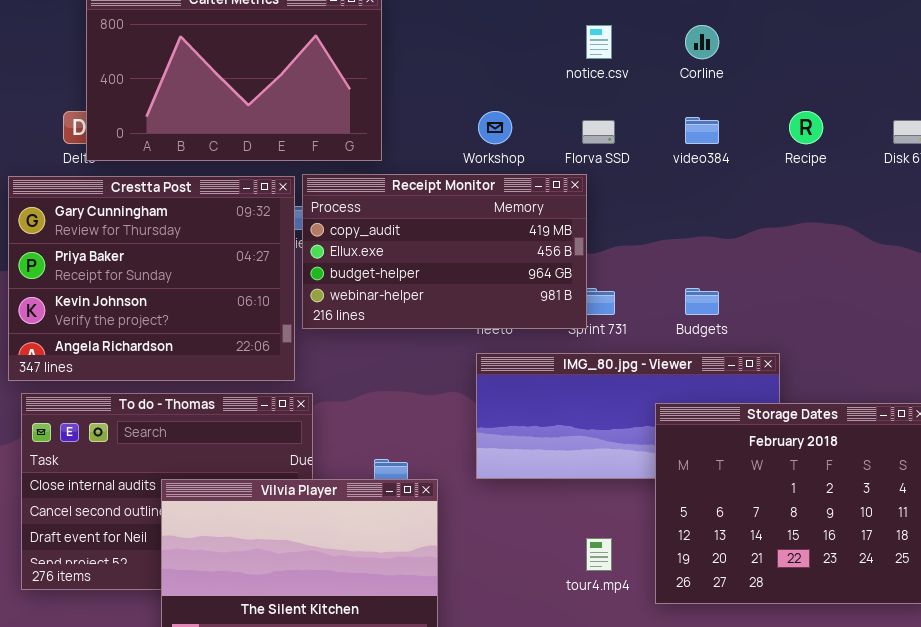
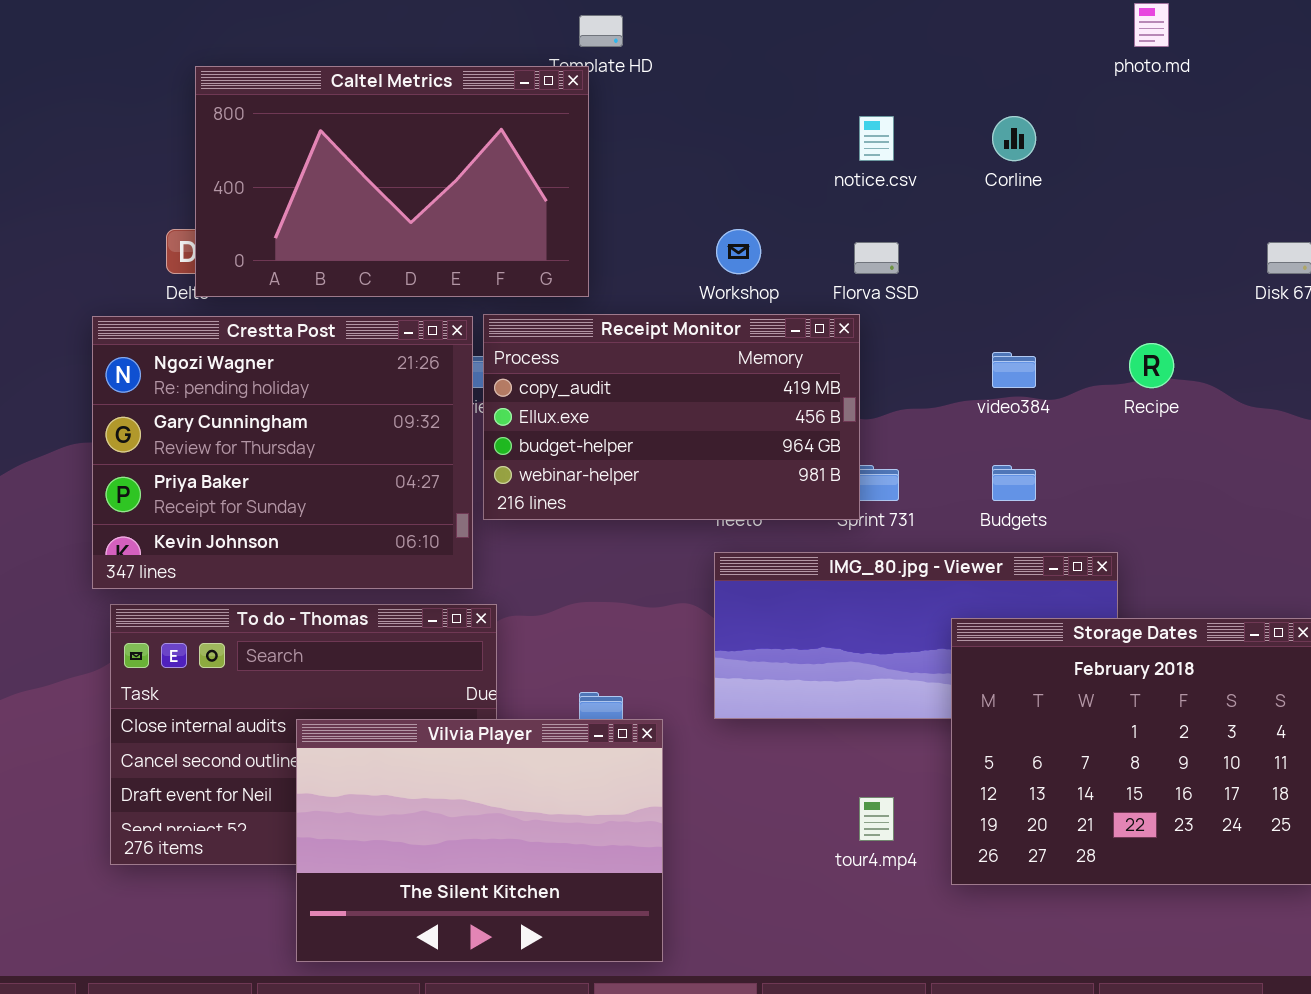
Recipe: [789,111,823,144] -> [1129,343,1174,388], moved
video384: [685,117,719,144] -> [992,352,1036,388], moved
Crestta Post: [8,176,295,381] -> [92,316,473,589], scrolled up 1 row

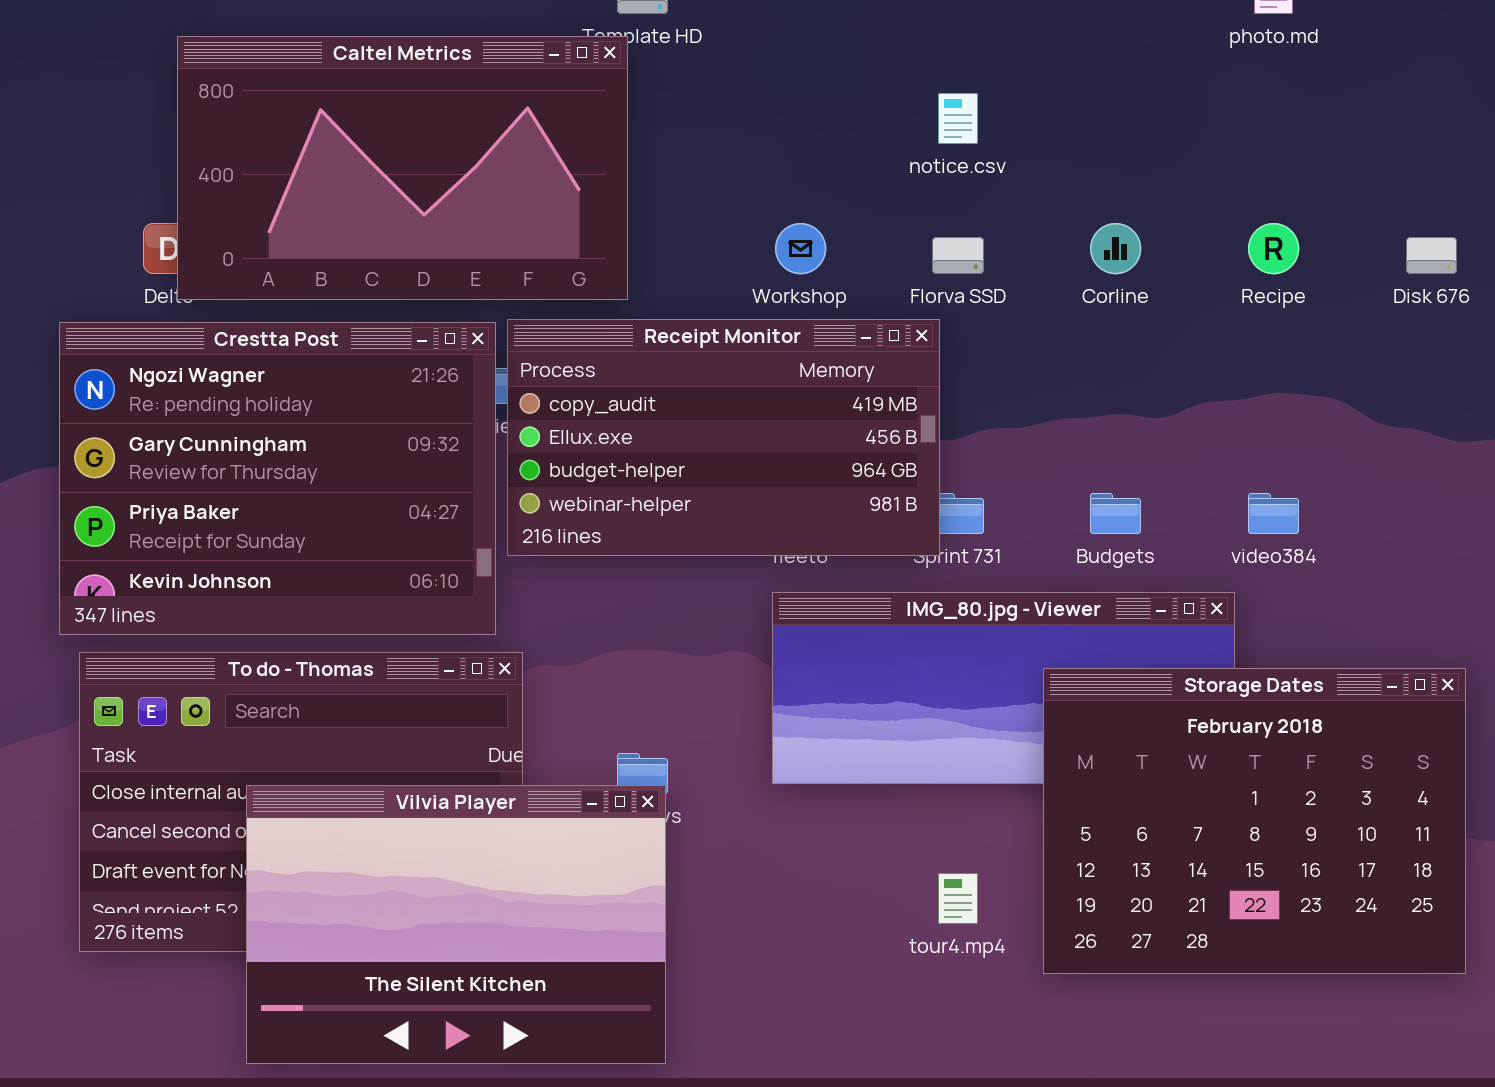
Corline: [992,116,1036,161] -> [1090,223,1141,274], moved
Recipe: [1129,343,1174,388] -> [1248,223,1299,274], moved
video384: [992,352,1036,388] -> [1248,493,1299,534], moved
Vilvia Player: [296,719,663,962] -> [246,785,666,1064], moved

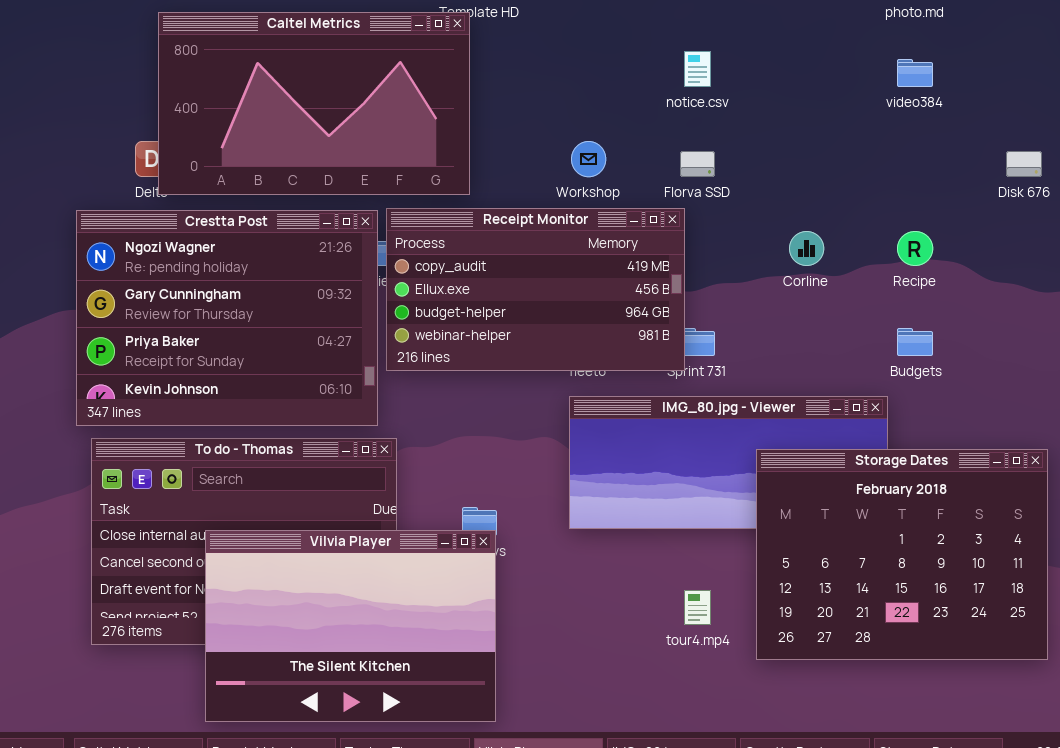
Corline: [1090,223,1141,274] -> [789,231,824,266], moved
Recipe: [1248,223,1299,274] -> [897,231,933,266], moved
Budgets: [1090,493,1141,534] -> [897,328,933,356], moved
video384: [1248,493,1299,534] -> [897,59,933,87], moved

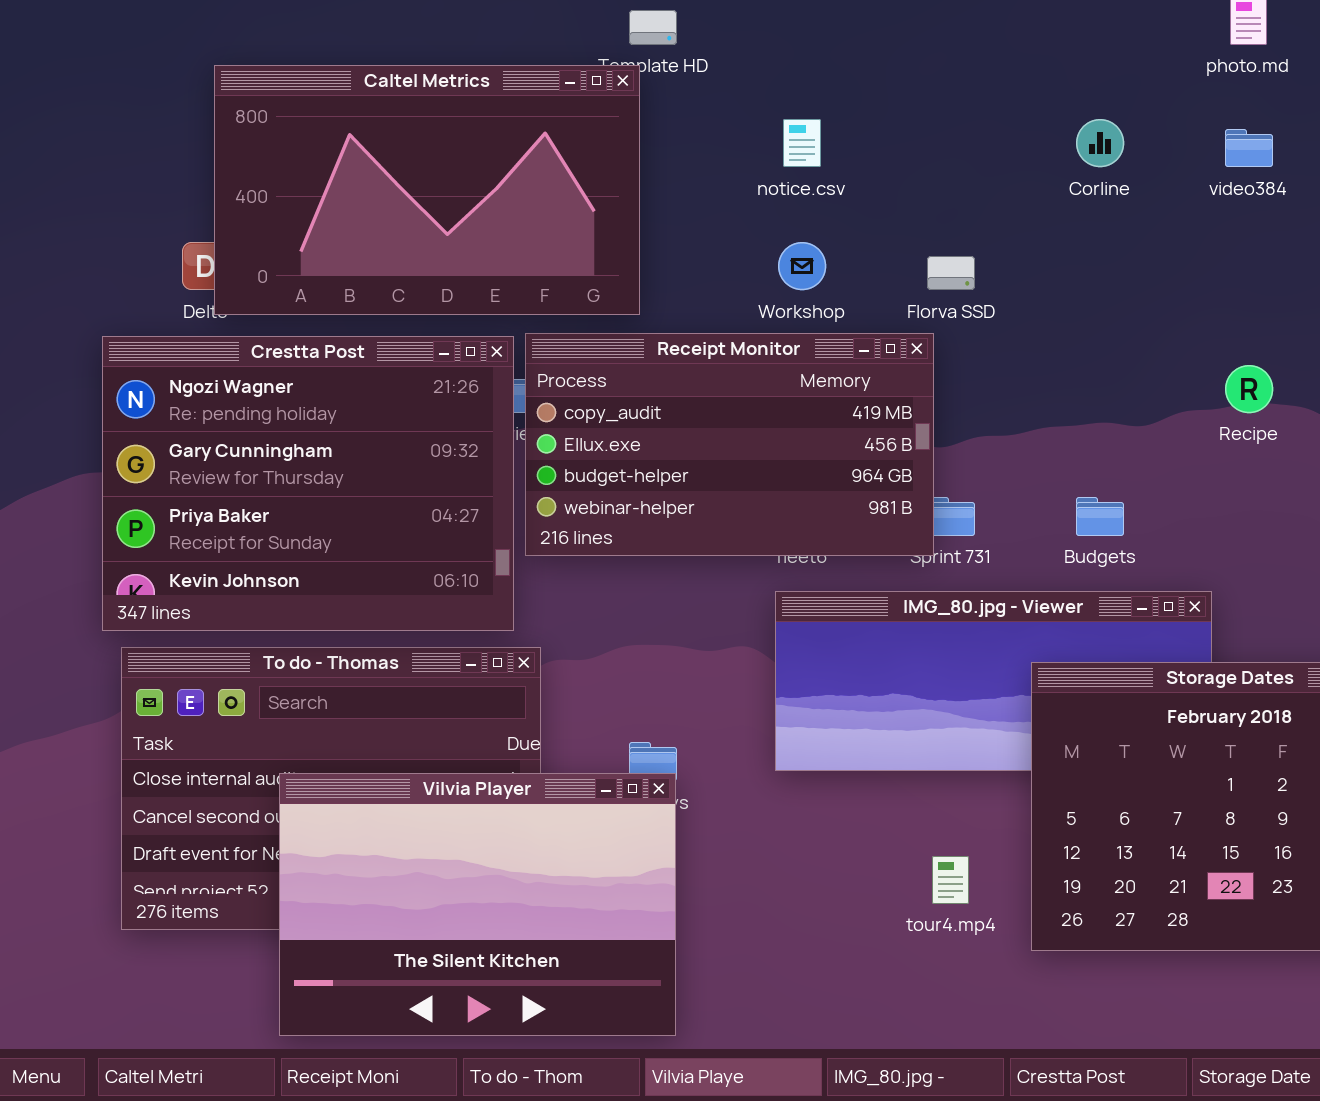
notice.csv: [684,51,711,87] -> [783,119,821,167], moved
Corline: [789,231,824,266] -> [1076,119,1124,167], moved
Budgets: [897,328,933,356] -> [1076,497,1124,536], moved

